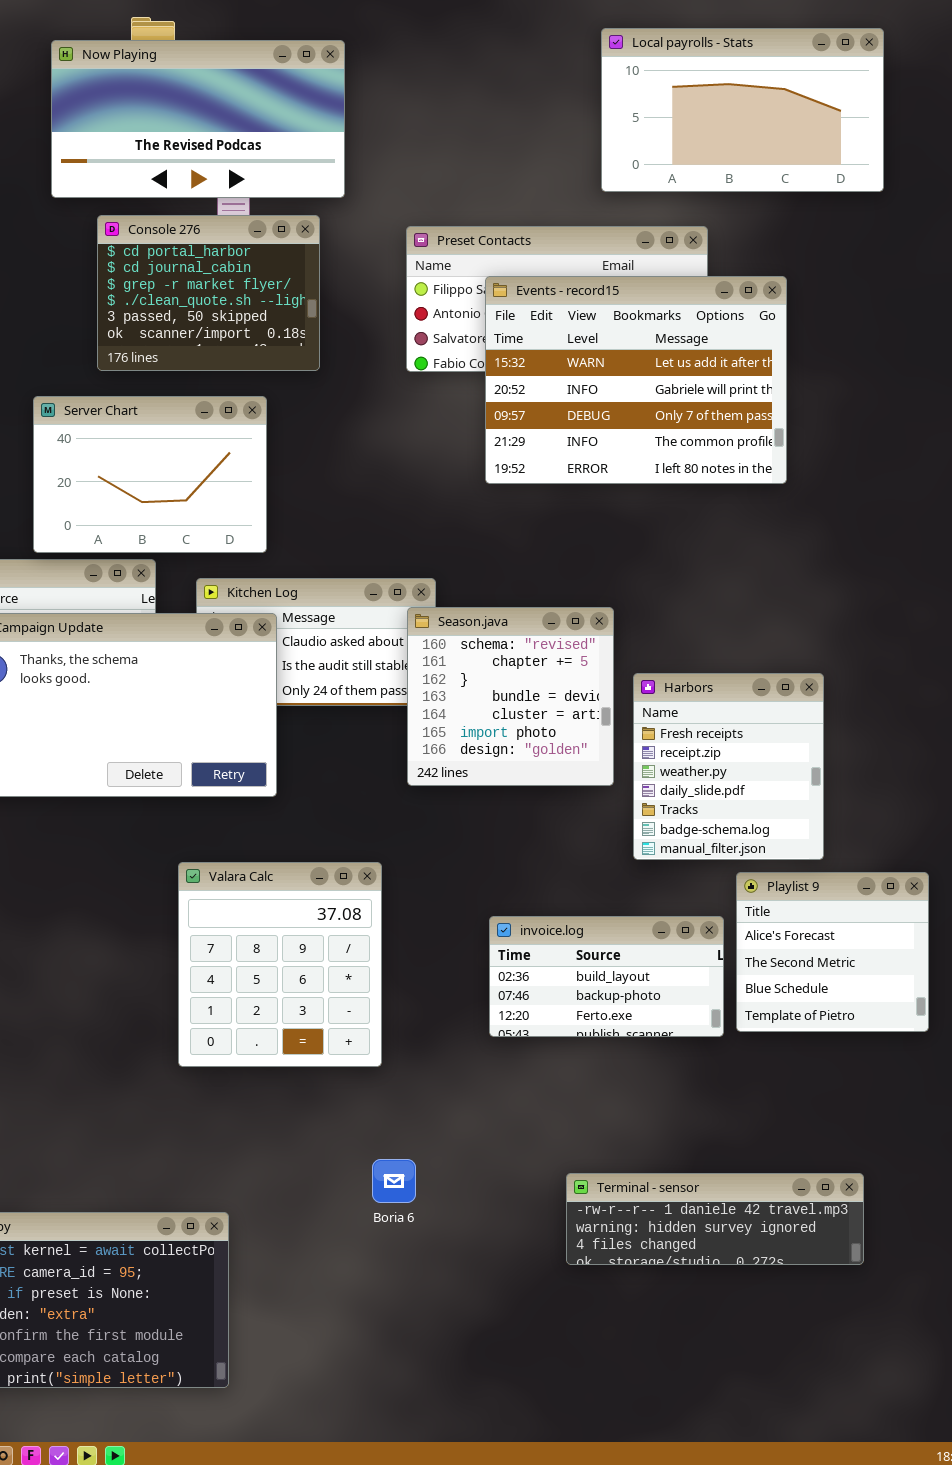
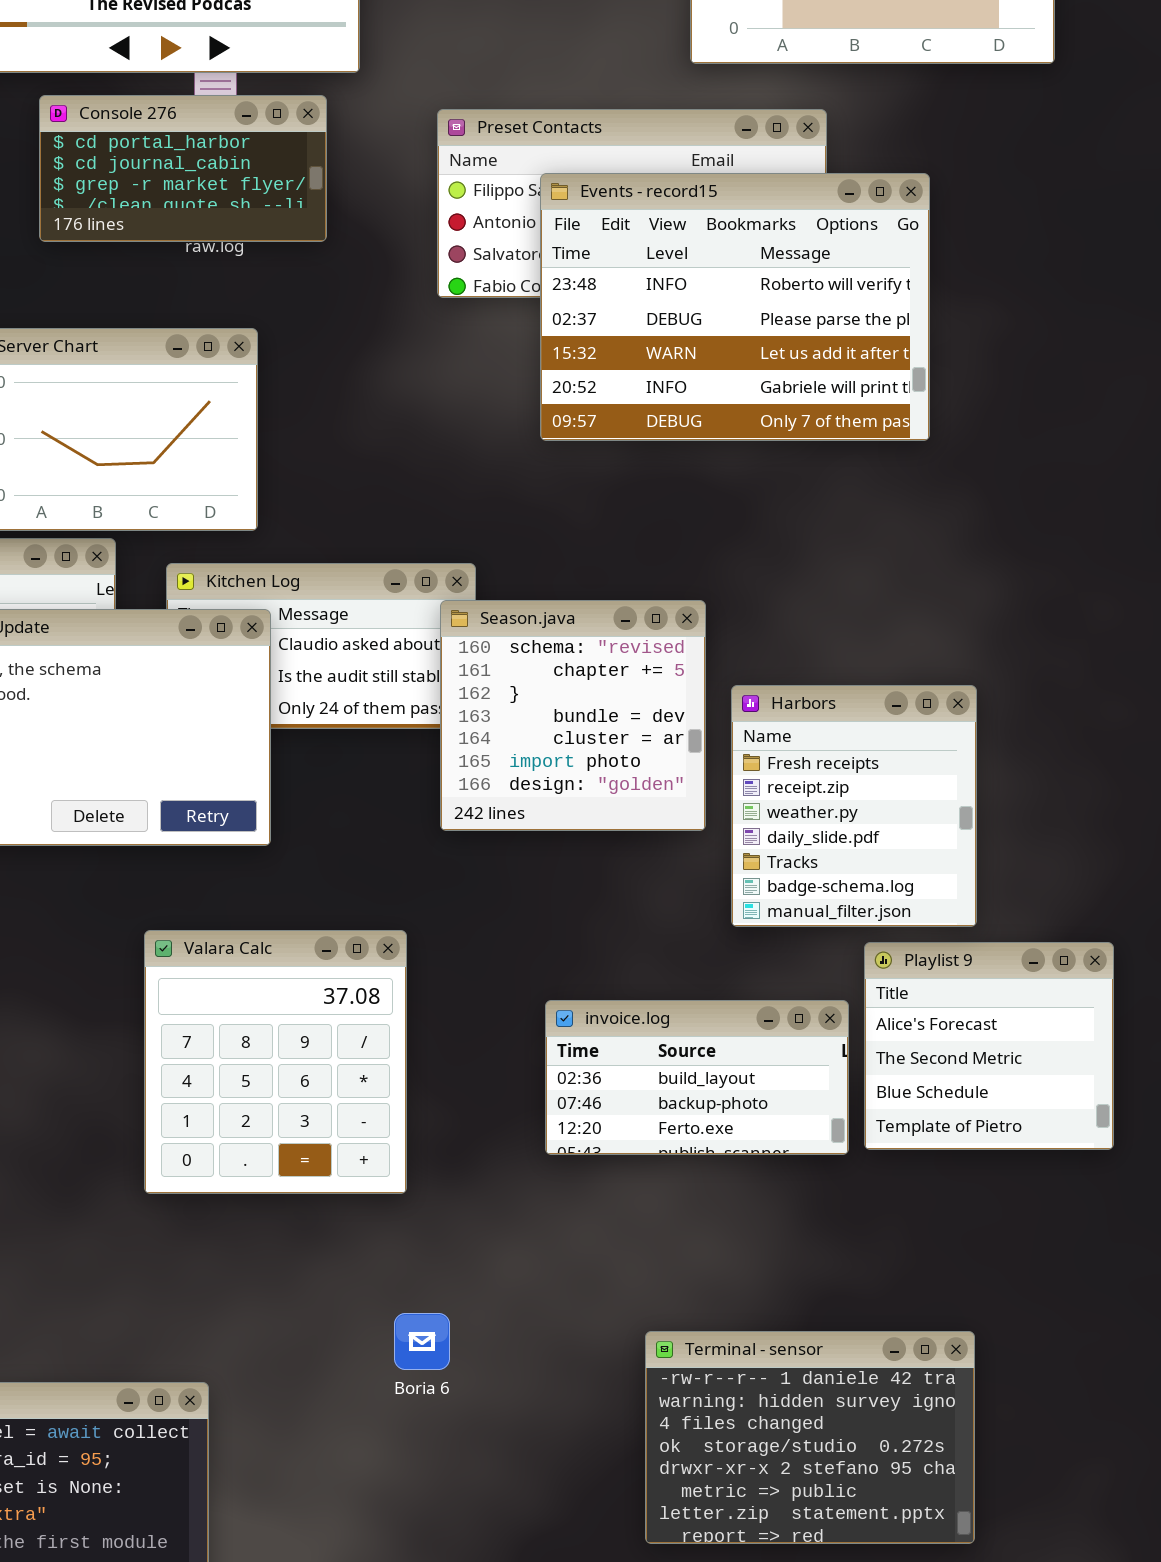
Console 276: [97,215,320,371] -> [39,95,327,242], resized
Events - record15: [485,276,787,484] -> [540,173,930,441], scrolled up 2 rows
Terminal - sensor: [566,1173,864,1265] -> [645,1331,975,1544], resized

